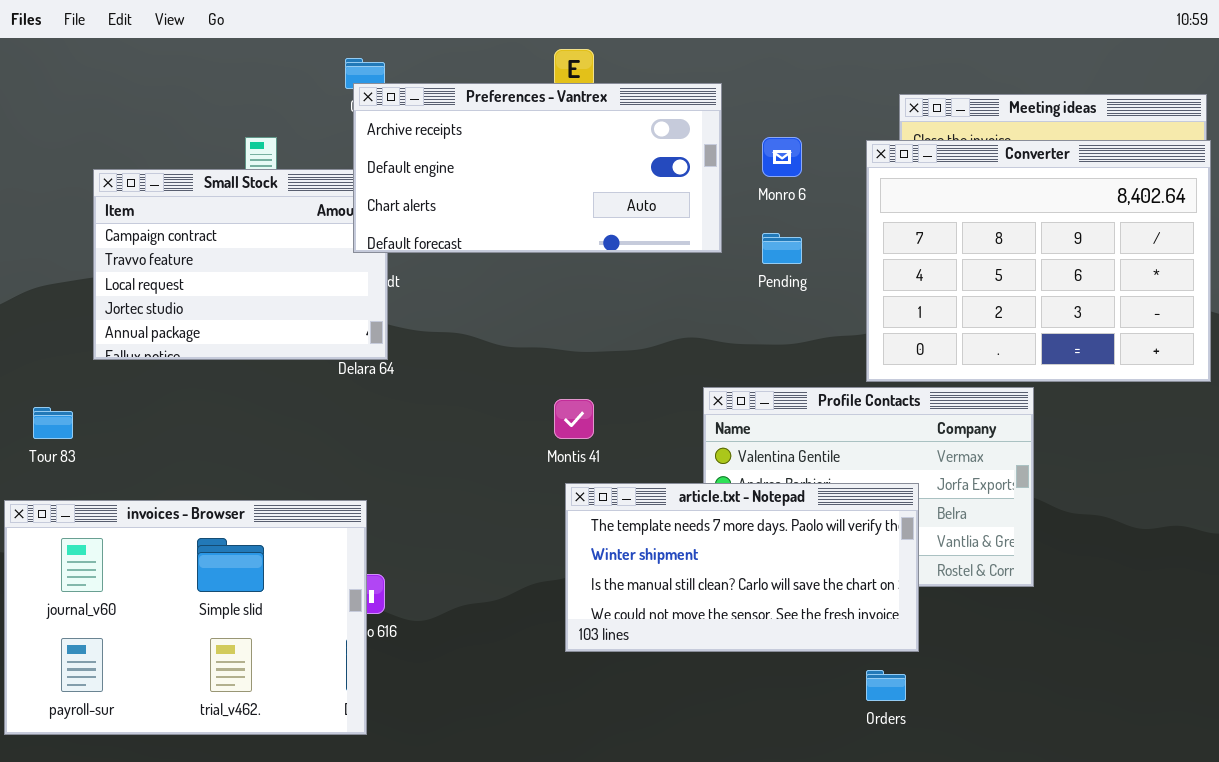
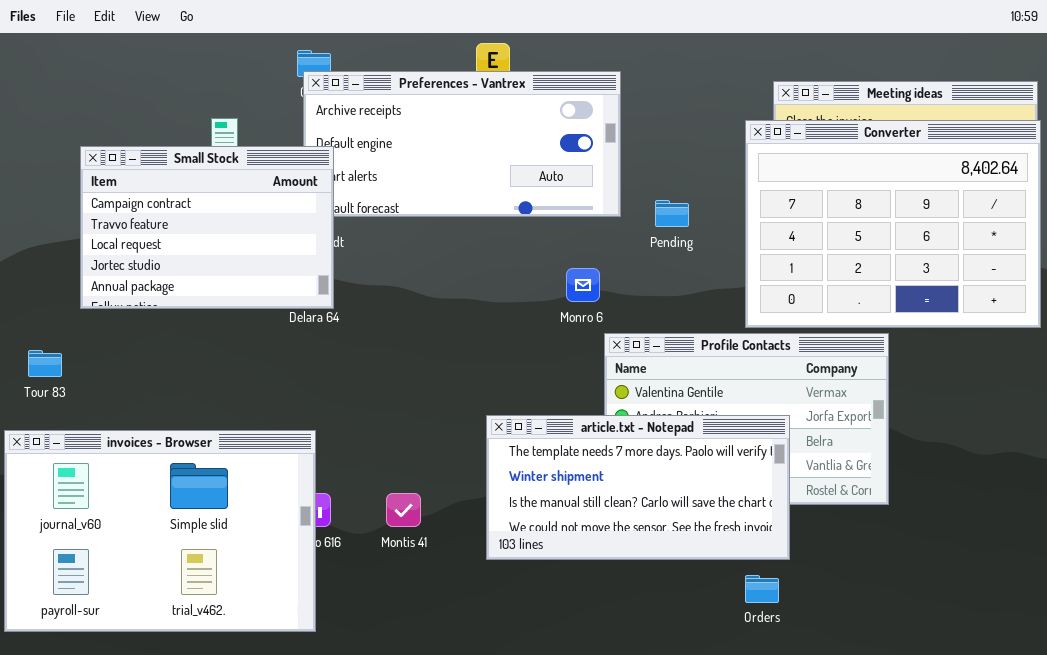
Monro 6: [762,137,802,177] -> [566,268,600,302], moved
Small Stock: [93,169,388,360] -> [80,146,334,309], raised
Montis 41: [554,399,594,439] -> [386,493,421,527], moved

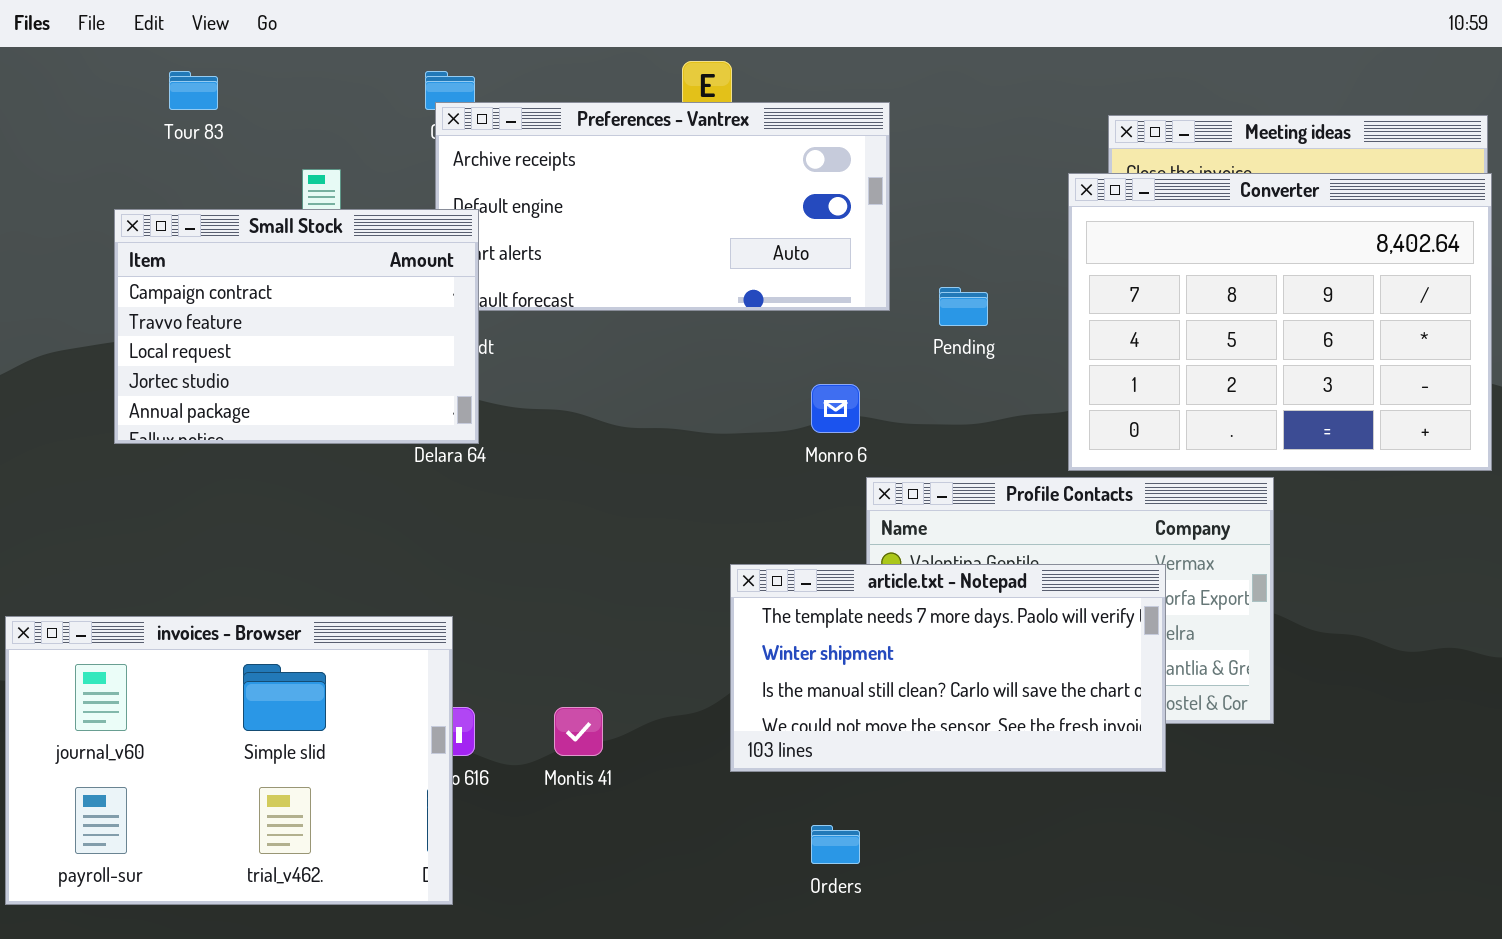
Tour 83: [28,350,62,377] -> [169,71,218,110], moved
article.txt - Notepad: [486,415,790,560] -> [730,564,1166,772], moved
Orders: [745,575,779,603] -> [811,825,860,864], moved

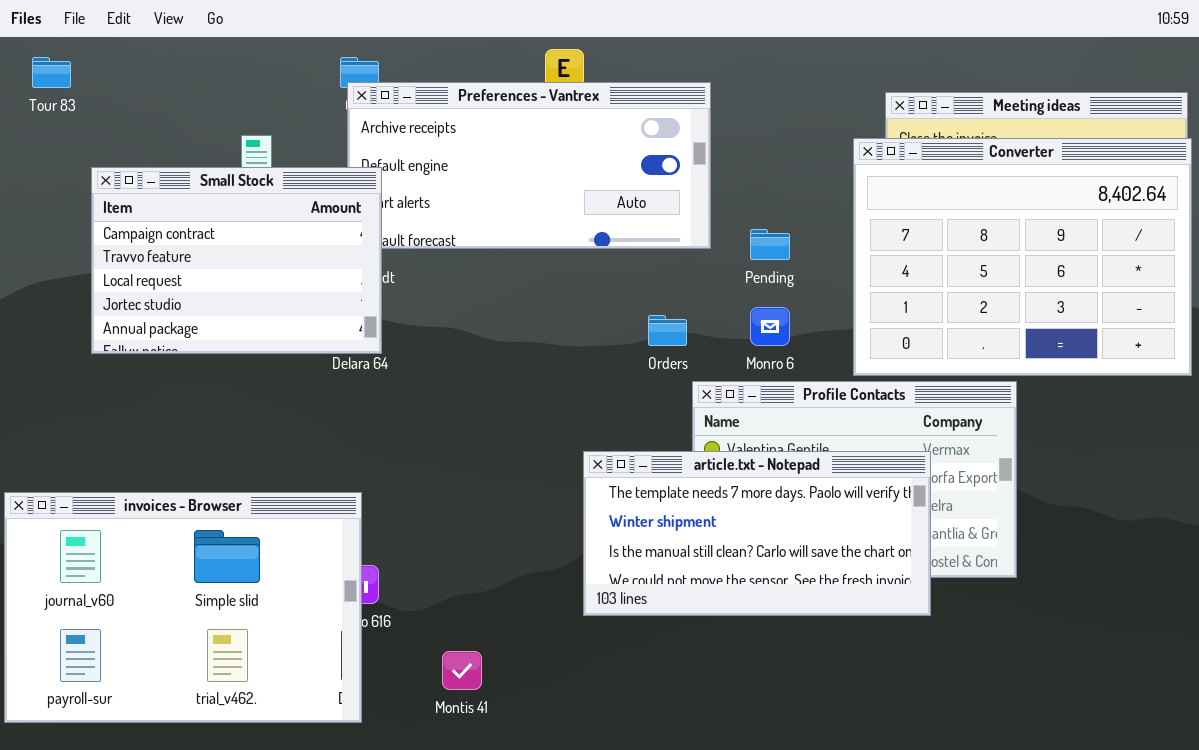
Tour 83: [169,71,218,110] -> [32,57,71,88], moved
Monro 6: [811,384,860,433] -> [750,307,790,346], moved
Montis 41: [554,707,603,756] -> [442,651,482,690], moved
Orders: [811,825,860,864] -> [648,315,687,346], moved

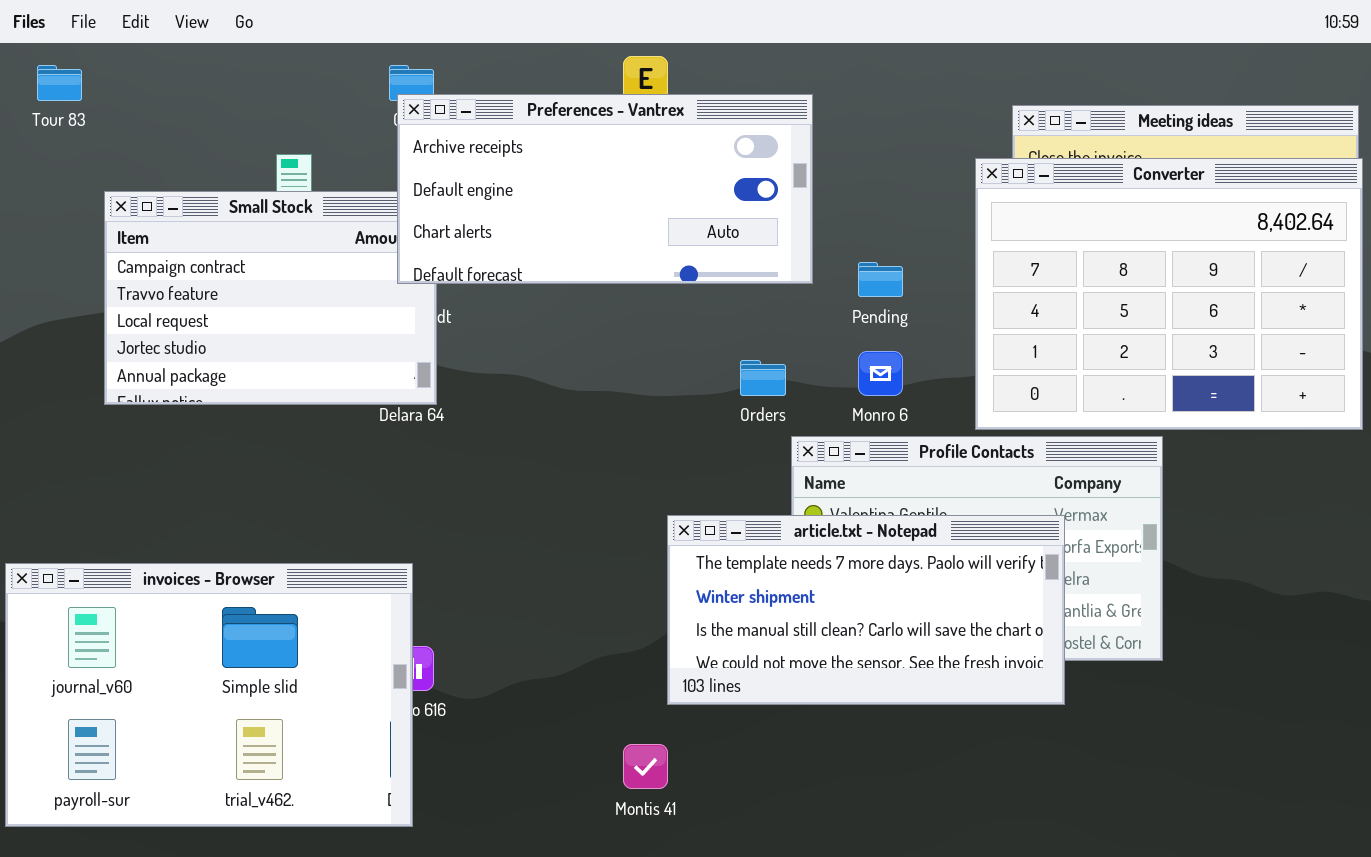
Preferences - Vantrex: [347,82,711,249] -> [397,94,813,284], raised
Montis 41: [442,651,482,690] -> [623,744,668,789], moved

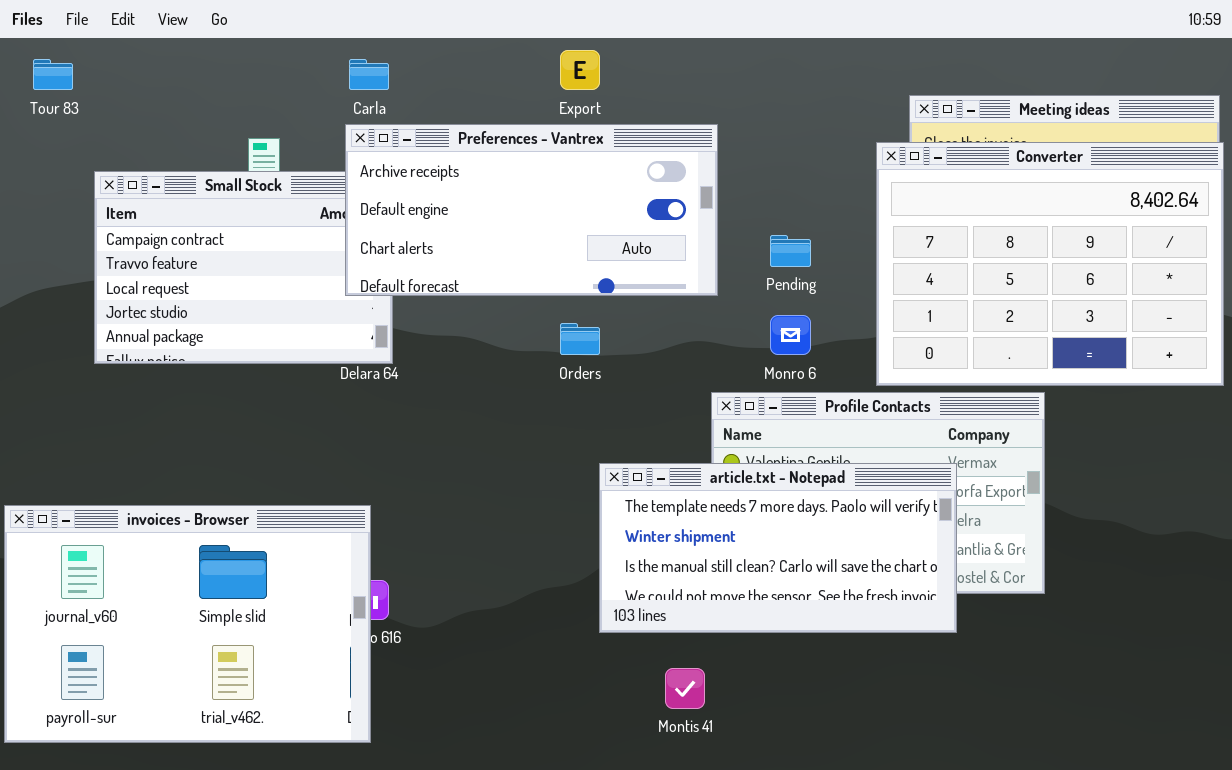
Preferences - Vantrex: [397,94,813,284] -> [345,124,718,296], moved
Orders: [740,360,786,396] -> [560,323,600,355], moved
Montis 41: [623,744,668,789] -> [665,668,705,709], moved

